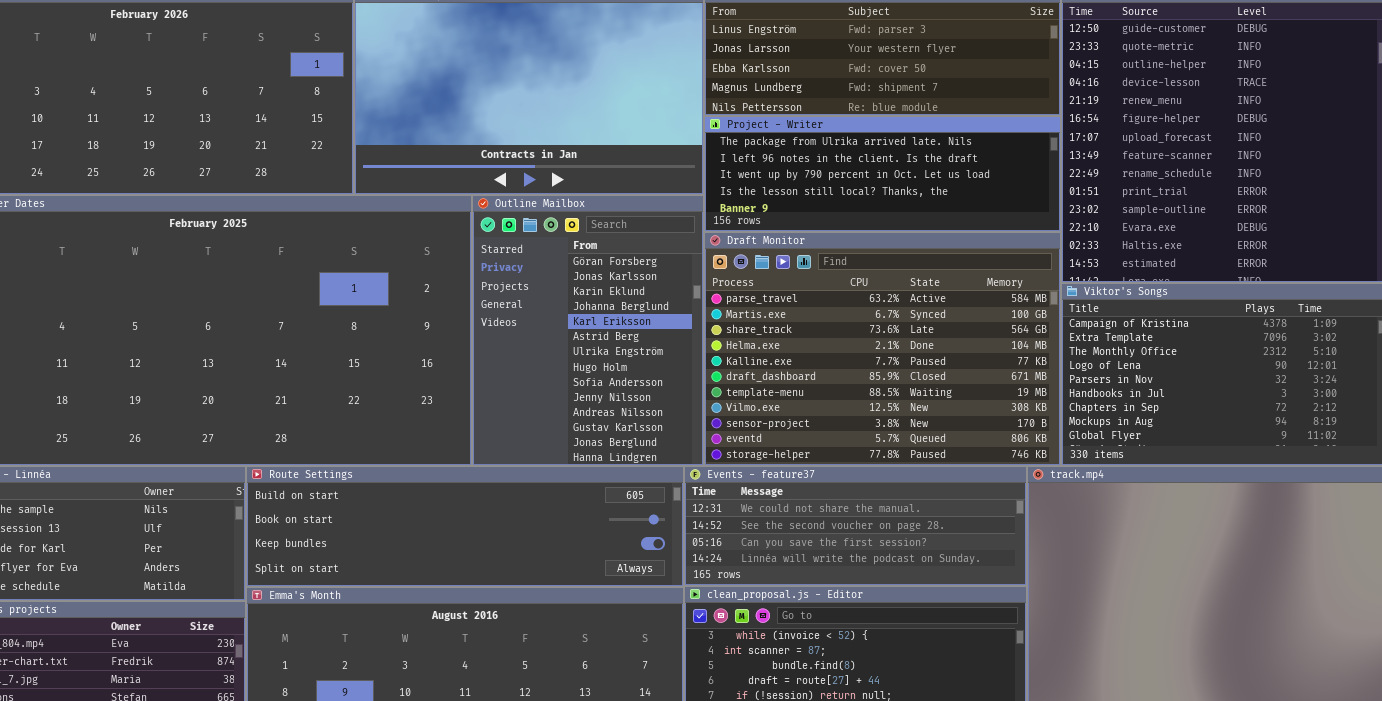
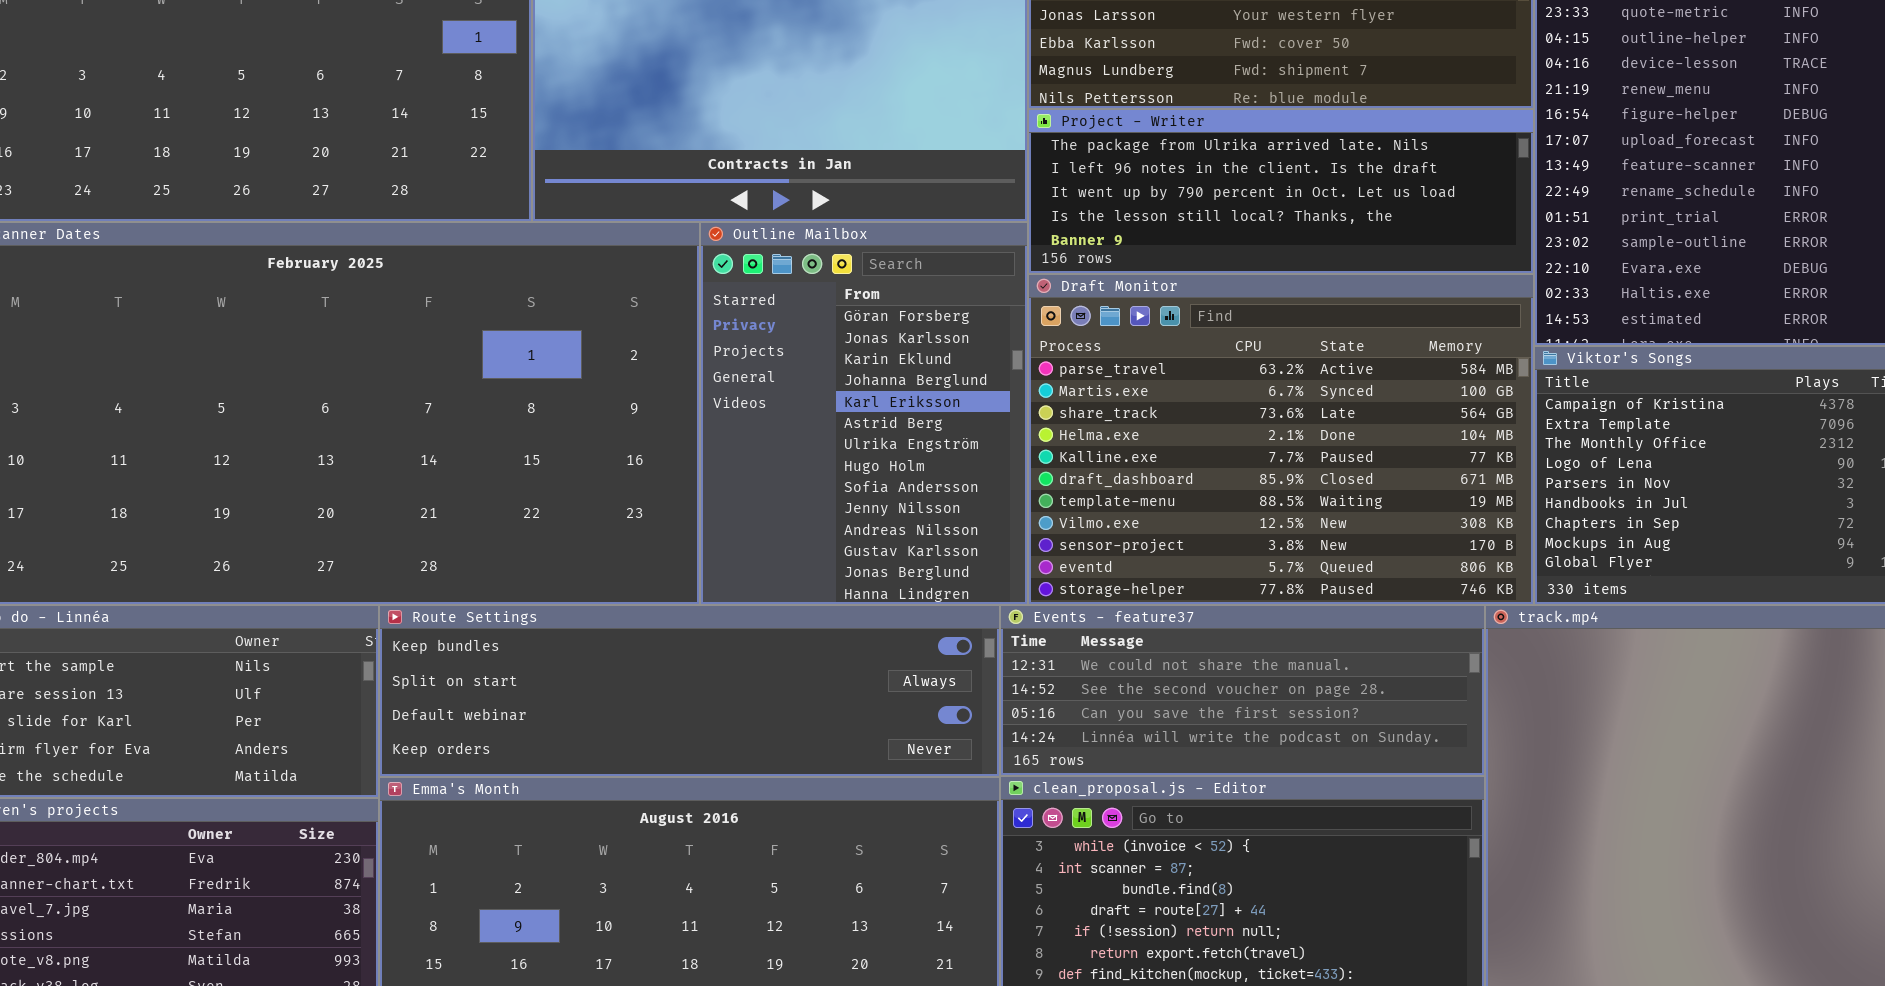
Route Settings: [246,466,684,587] -> [379,605,1000,777], scrolled down 2 rows

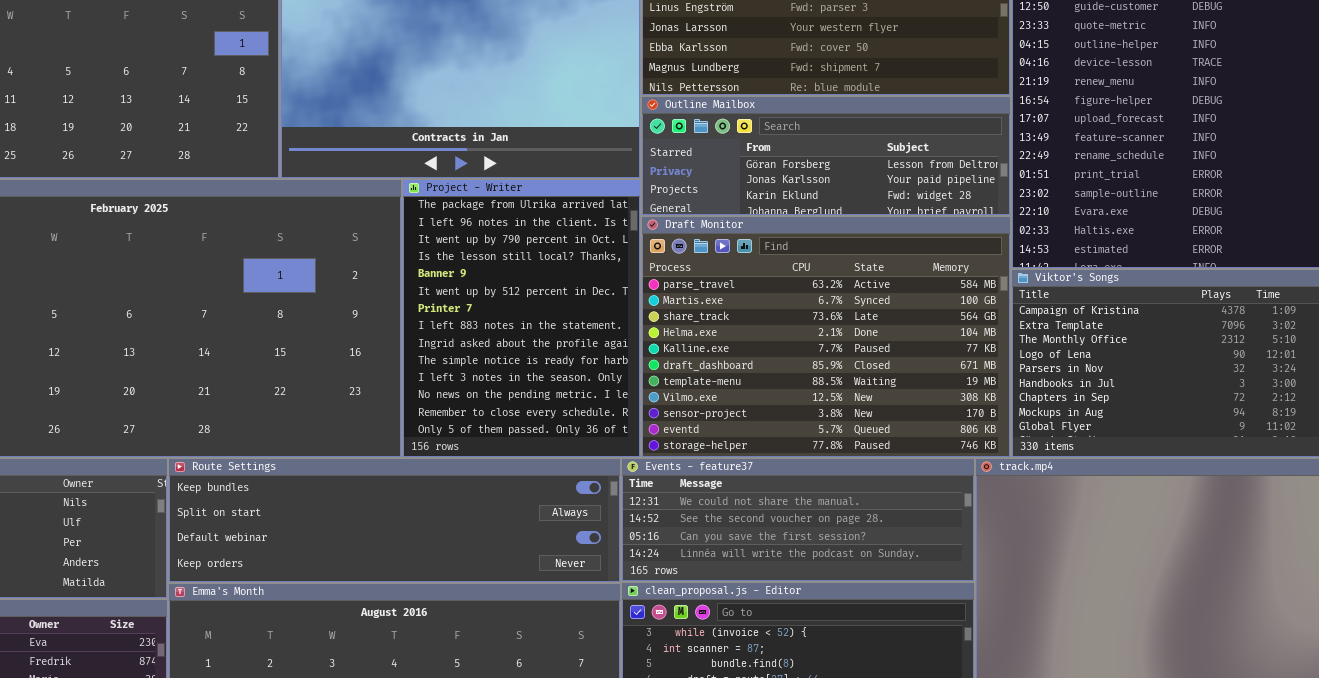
Project - Writer: [1028,109,1534,274] -> [402,179,641,458], moved, resized
Outline Mailbox: [700,222,1028,605] -> [641,96,1011,216], moved, resized

